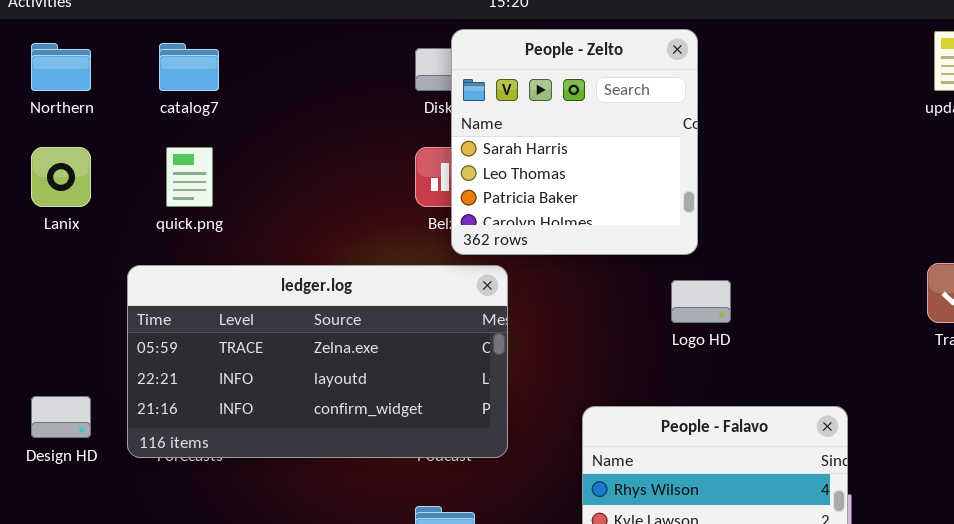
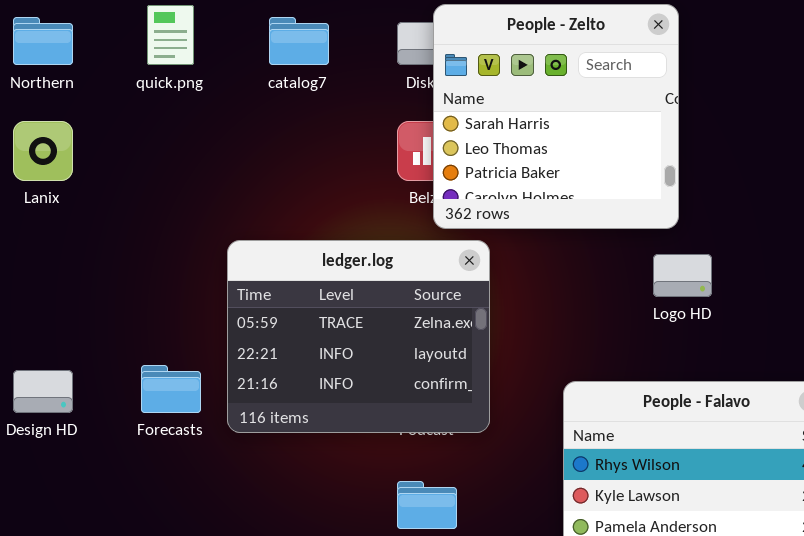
catalog7: [159,43,219,91] -> [269,17,329,65], moved
quick.png: [166,147,213,207] -> [147,5,194,65], moved
ledger.log: [127,265,508,458] -> [227,240,490,433], resized

